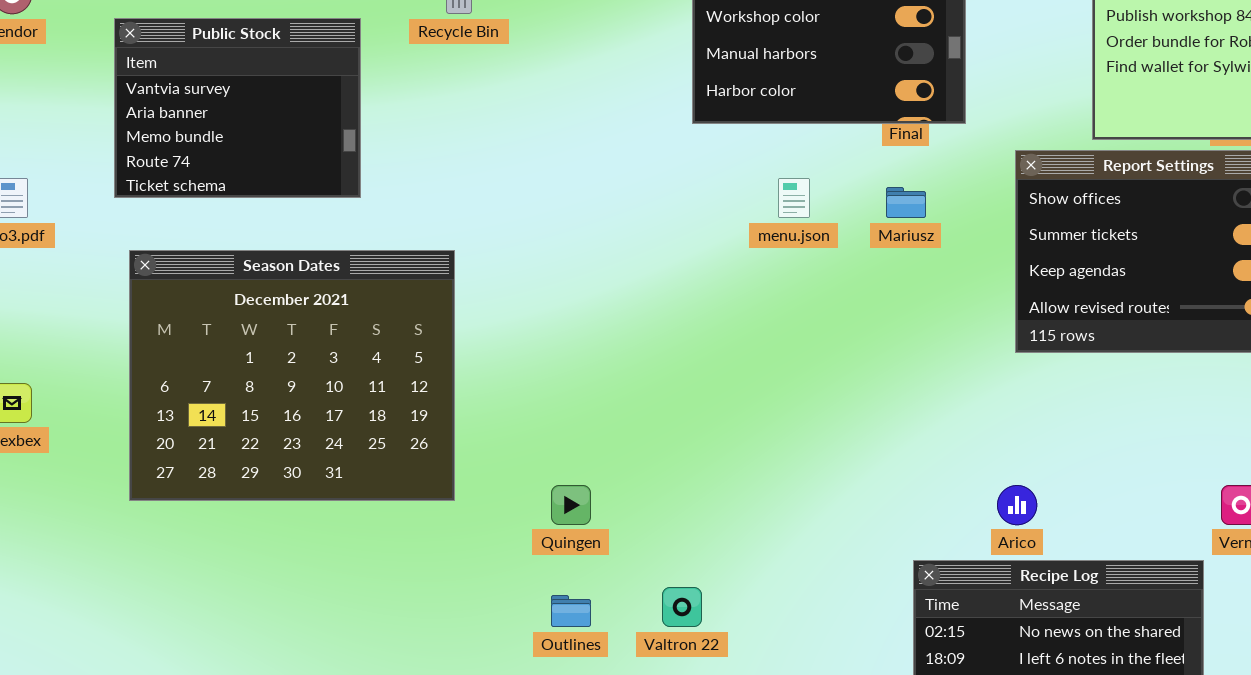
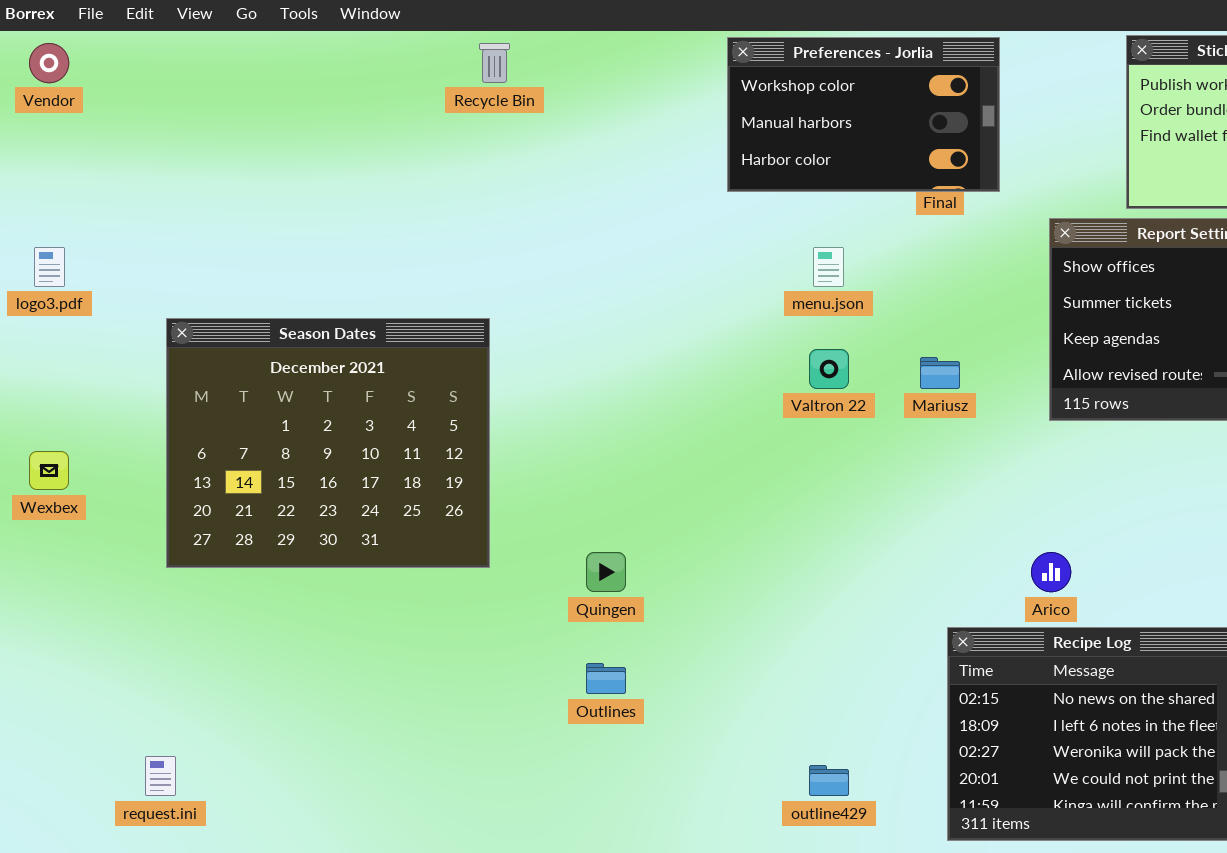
Public Stock: [114,18,361,198] -> none, closed
Mariusz: [886,187,926,218] -> [920,357,960,389], moved
Valtron 22: [662,587,702,627] -> [809,349,849,389], moved

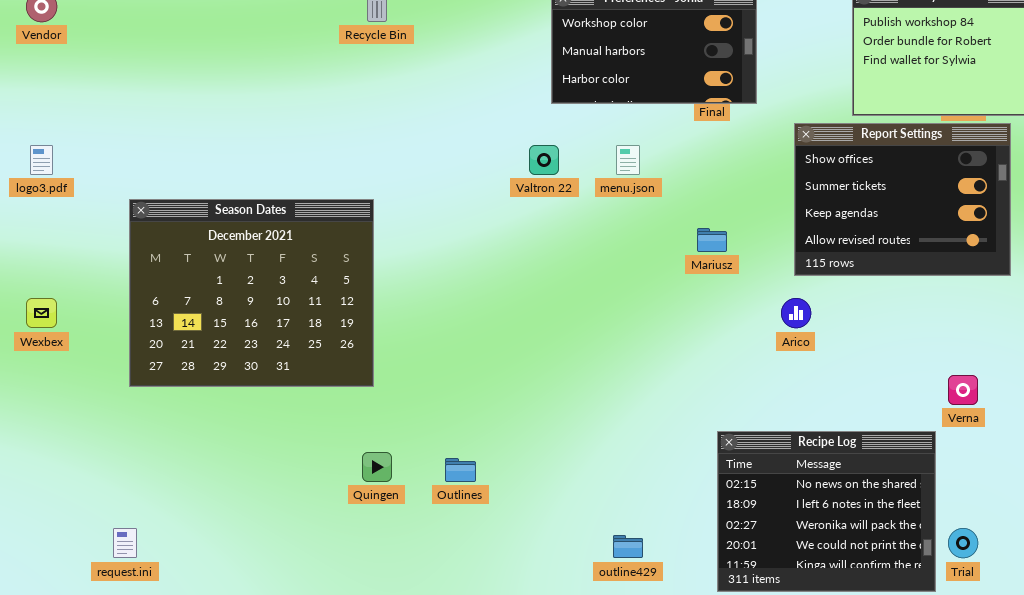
Valtron 22: [809,349,849,389] -> [529,145,559,175], moved
Quingen: [586,552,626,592] -> [362,452,392,482], moved
Arico: [1031,552,1071,592] -> [781,298,811,328], moved

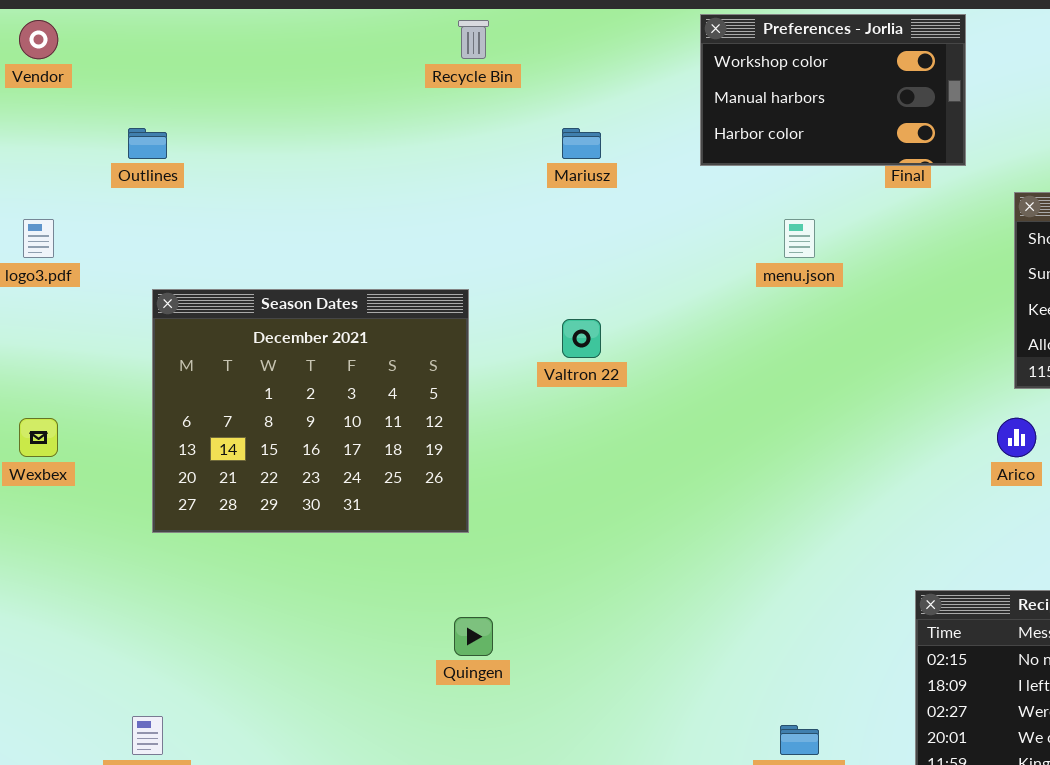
Valtron 22: [529,145,559,175] -> [562,319,601,358], moved
Mariusz: [697,228,727,252] -> [562,128,601,159], moved
Outlines: [445,458,476,482] -> [128,128,167,159], moved

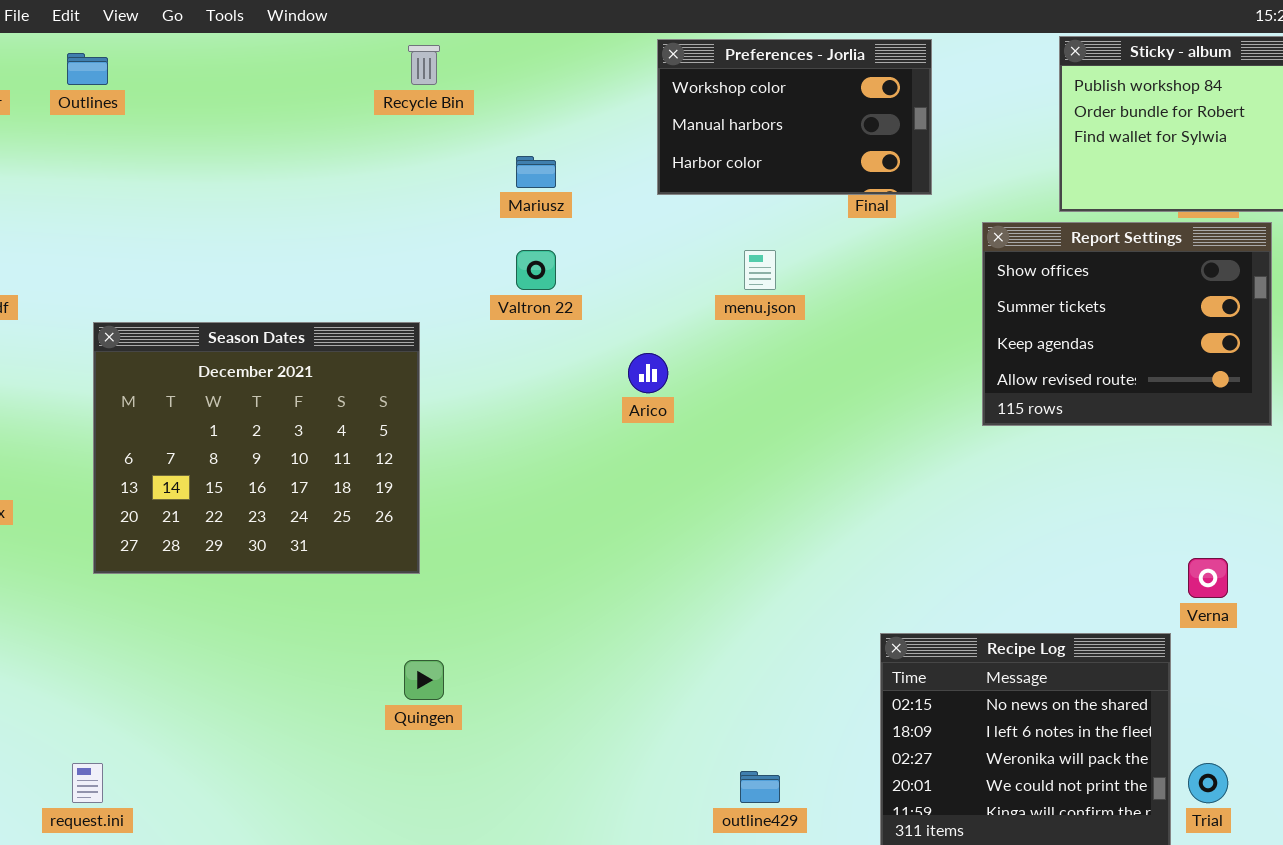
Outlines: [128,128,167,159] -> [67,53,108,85], moved
Valtron 22: [562,319,601,358] -> [516,250,556,290], moved
Arico: [997,418,1036,457] -> [628,353,668,393], moved

